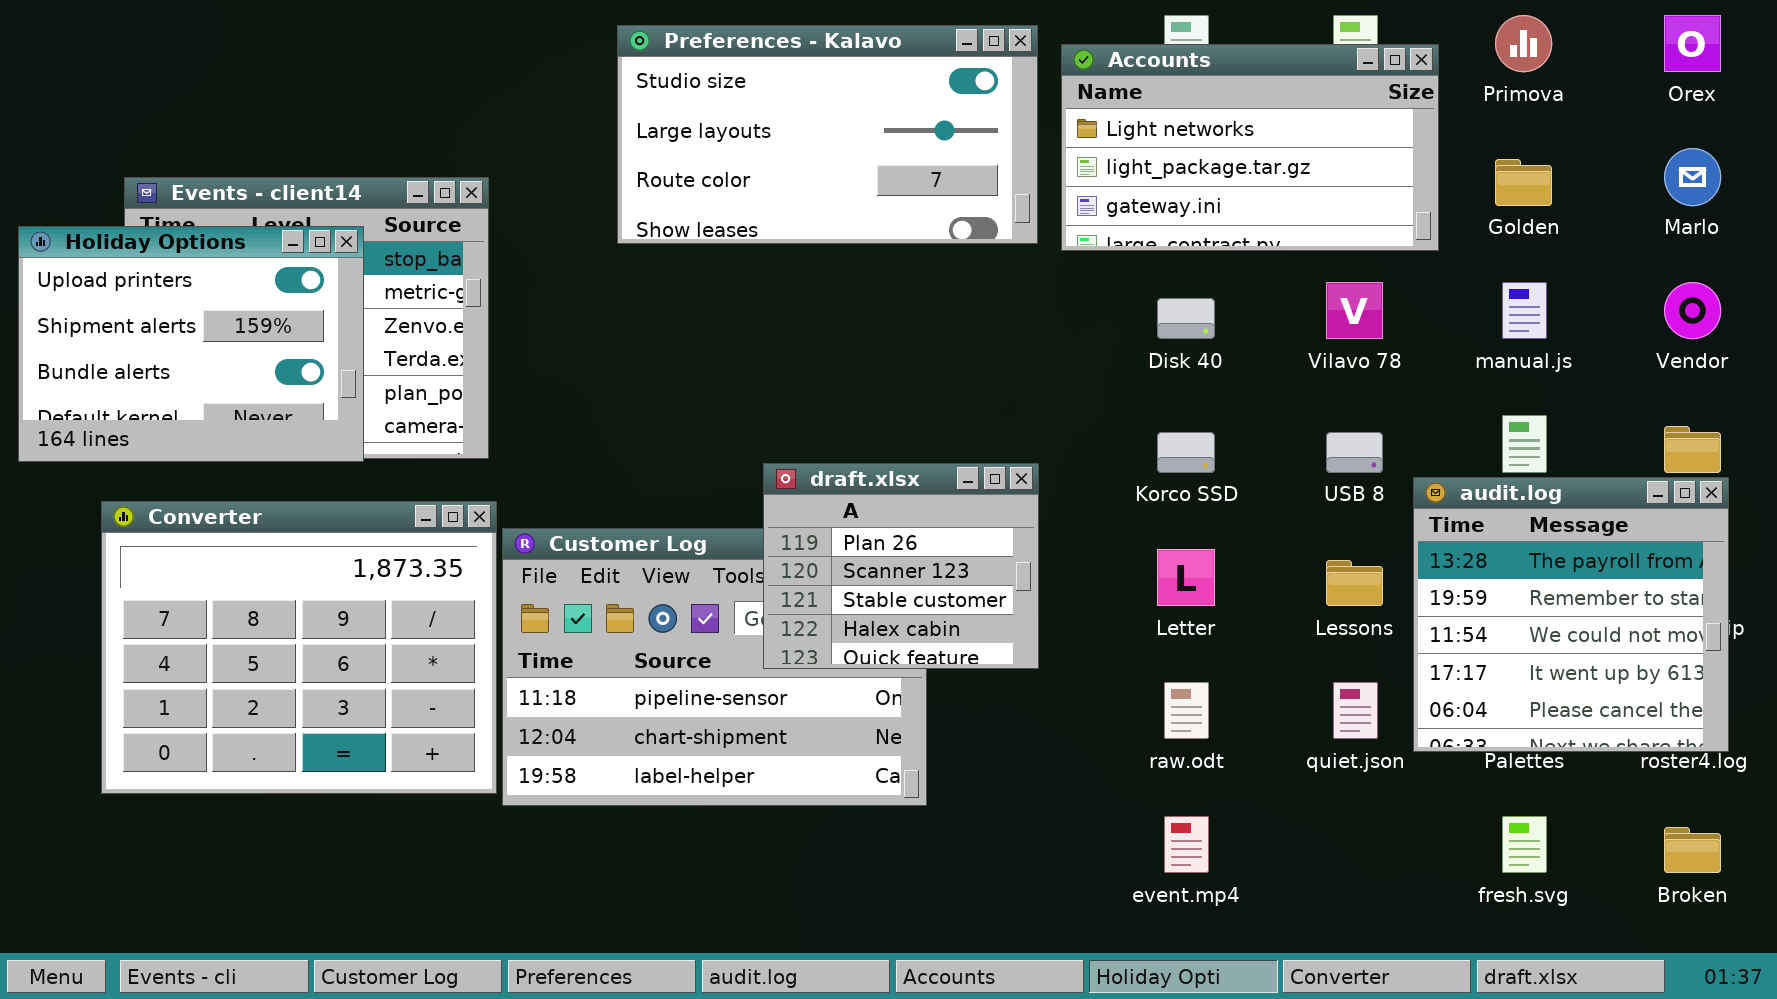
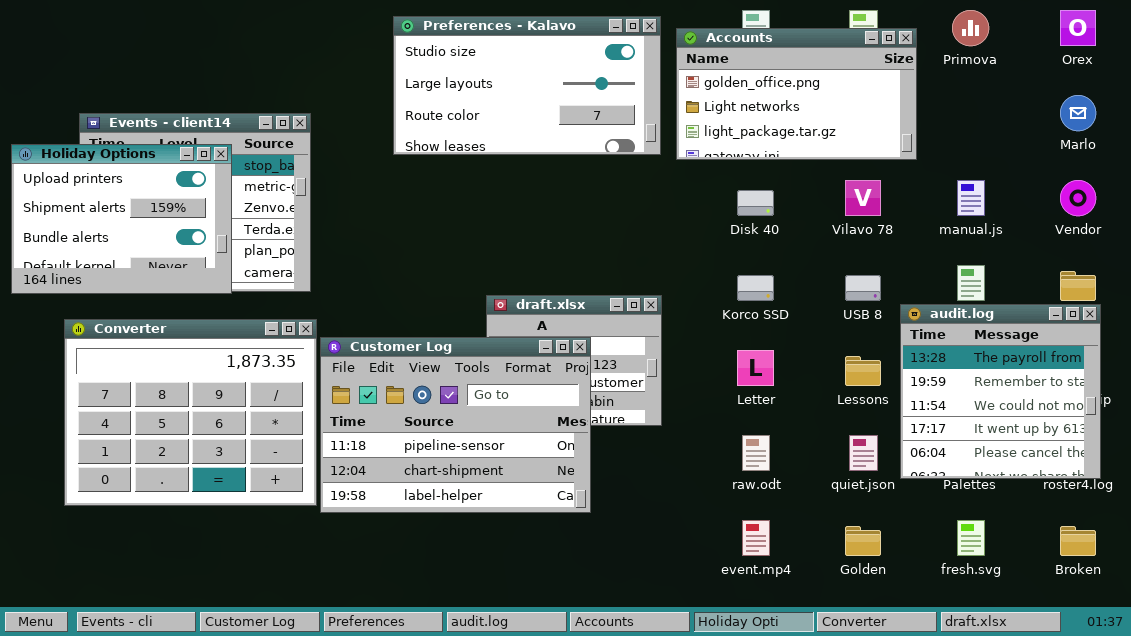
Accounts: [1061,44,1439,251] -> [676,28,917,160], scrolled up 1 row
Golden: [1495,159,1552,206] -> [845,526,881,556], moved
Customer Log: [502,528,927,806] -> [320,337,591,513], raised

